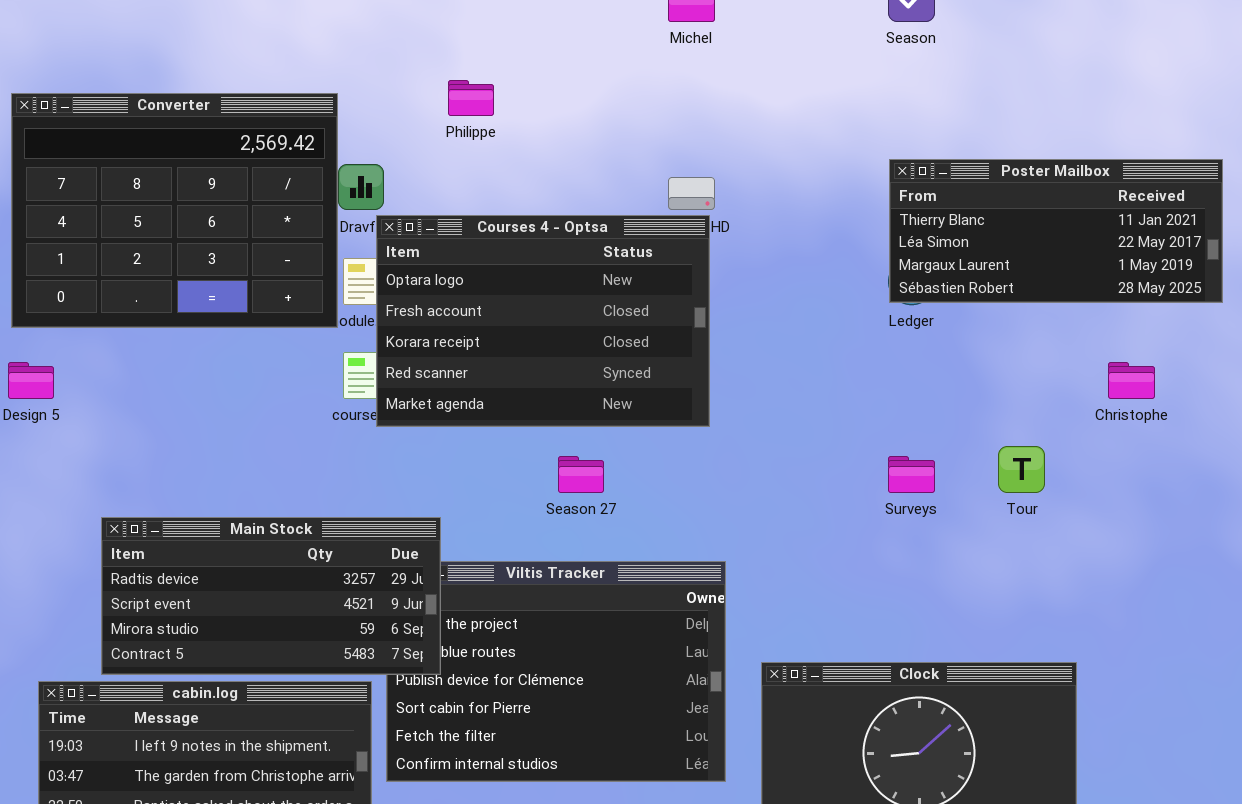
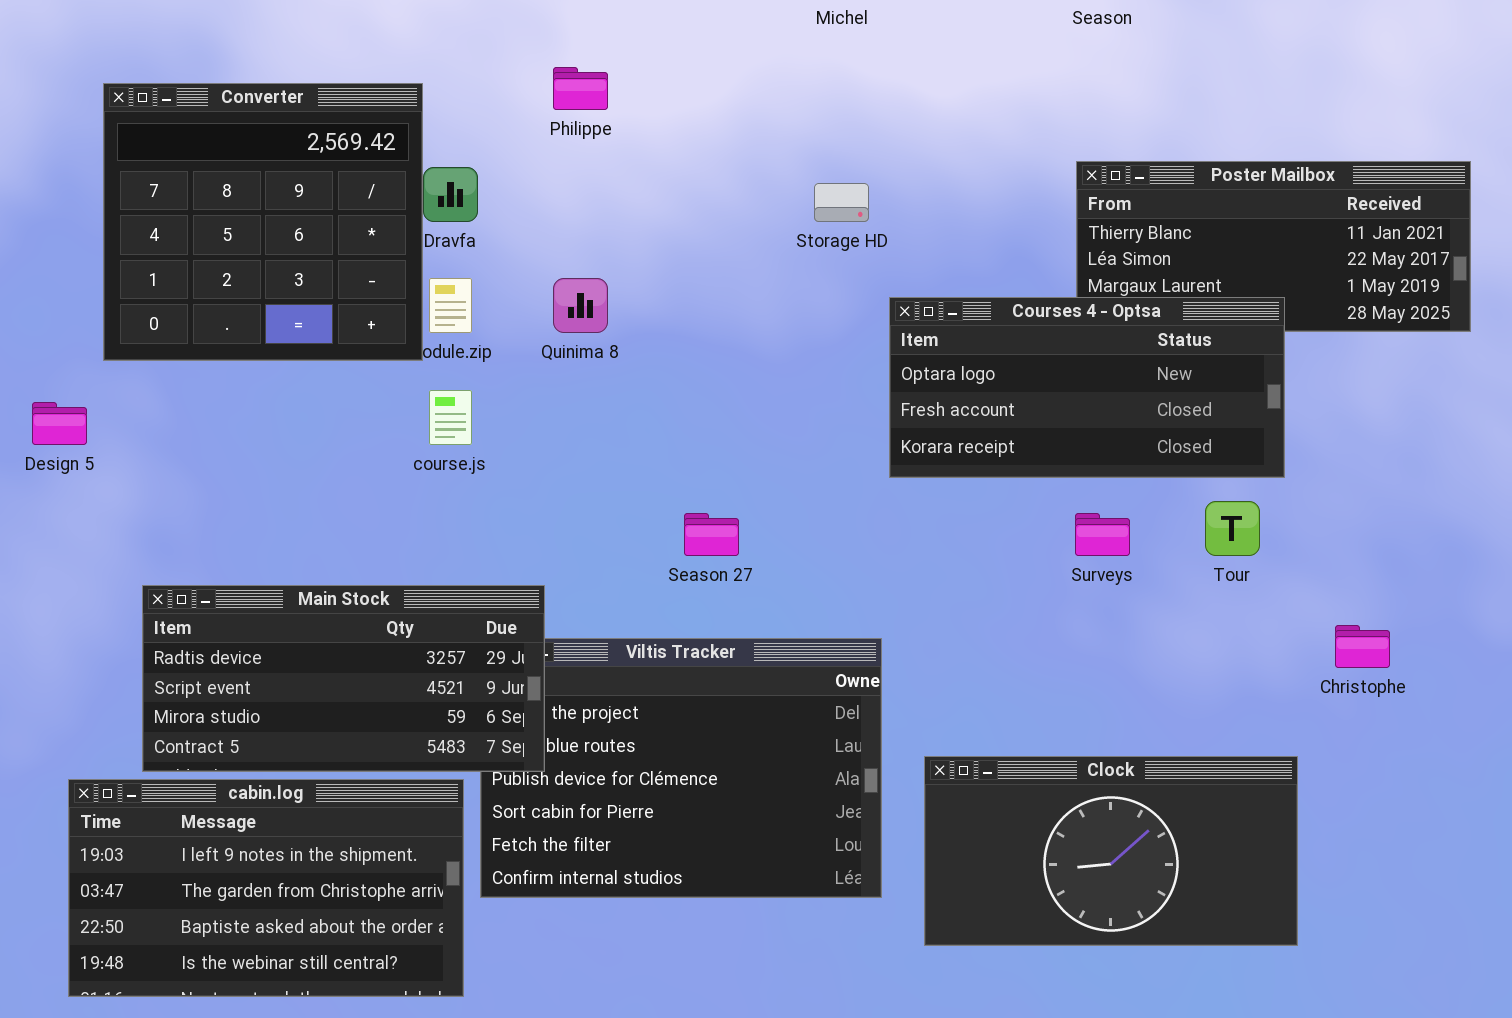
Converter: [11,93,338,328] -> [103,83,423,361], resized
Courses 4 - Optsa: [376,215,710,427] -> [889,297,1285,478], moved, resized
Christophe: [1108,362,1155,399] -> [1335,625,1390,668], moved

